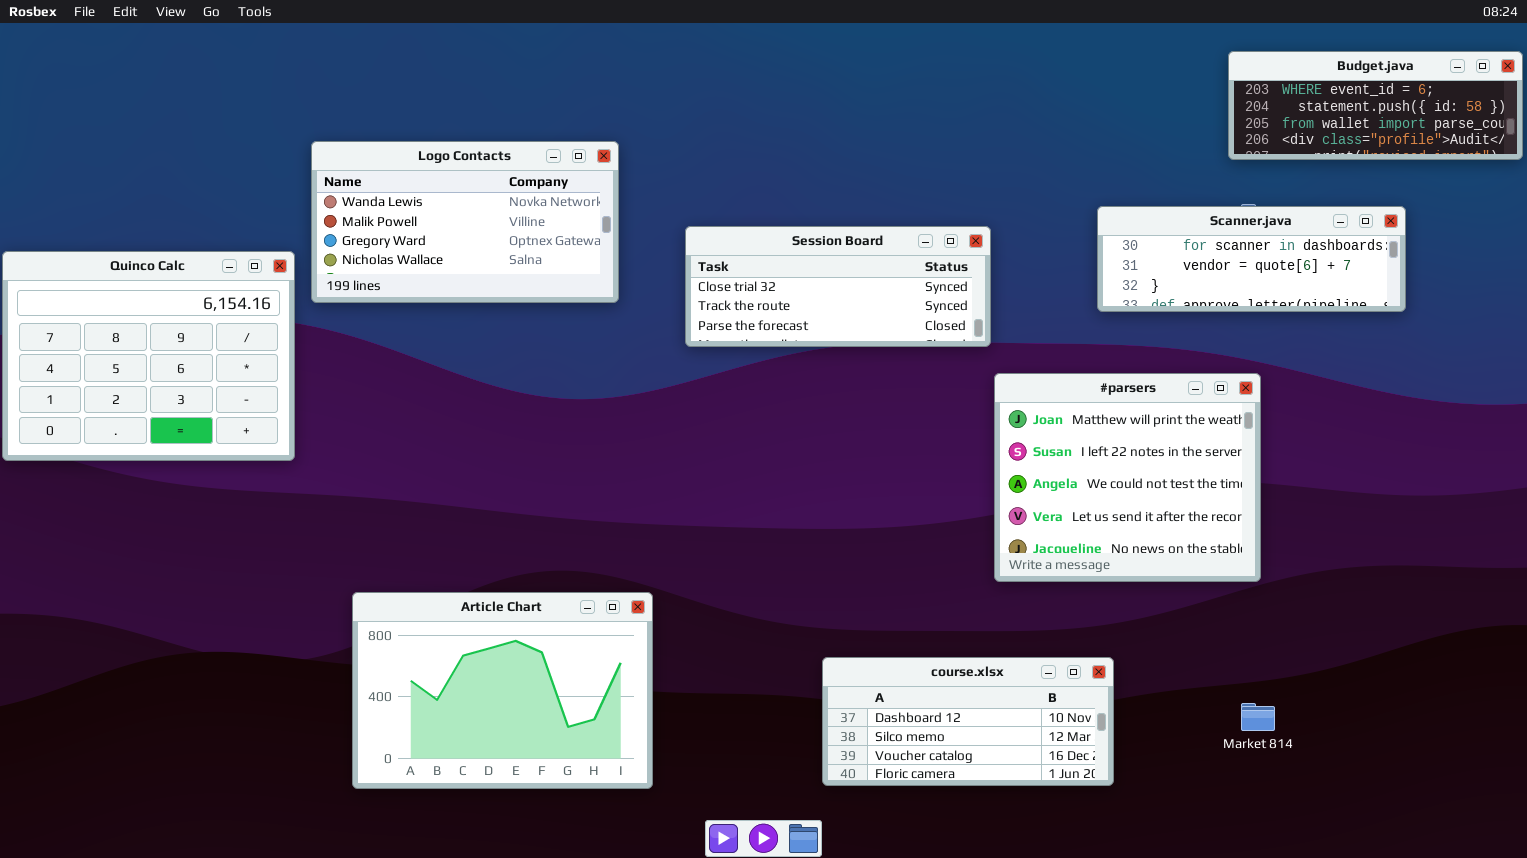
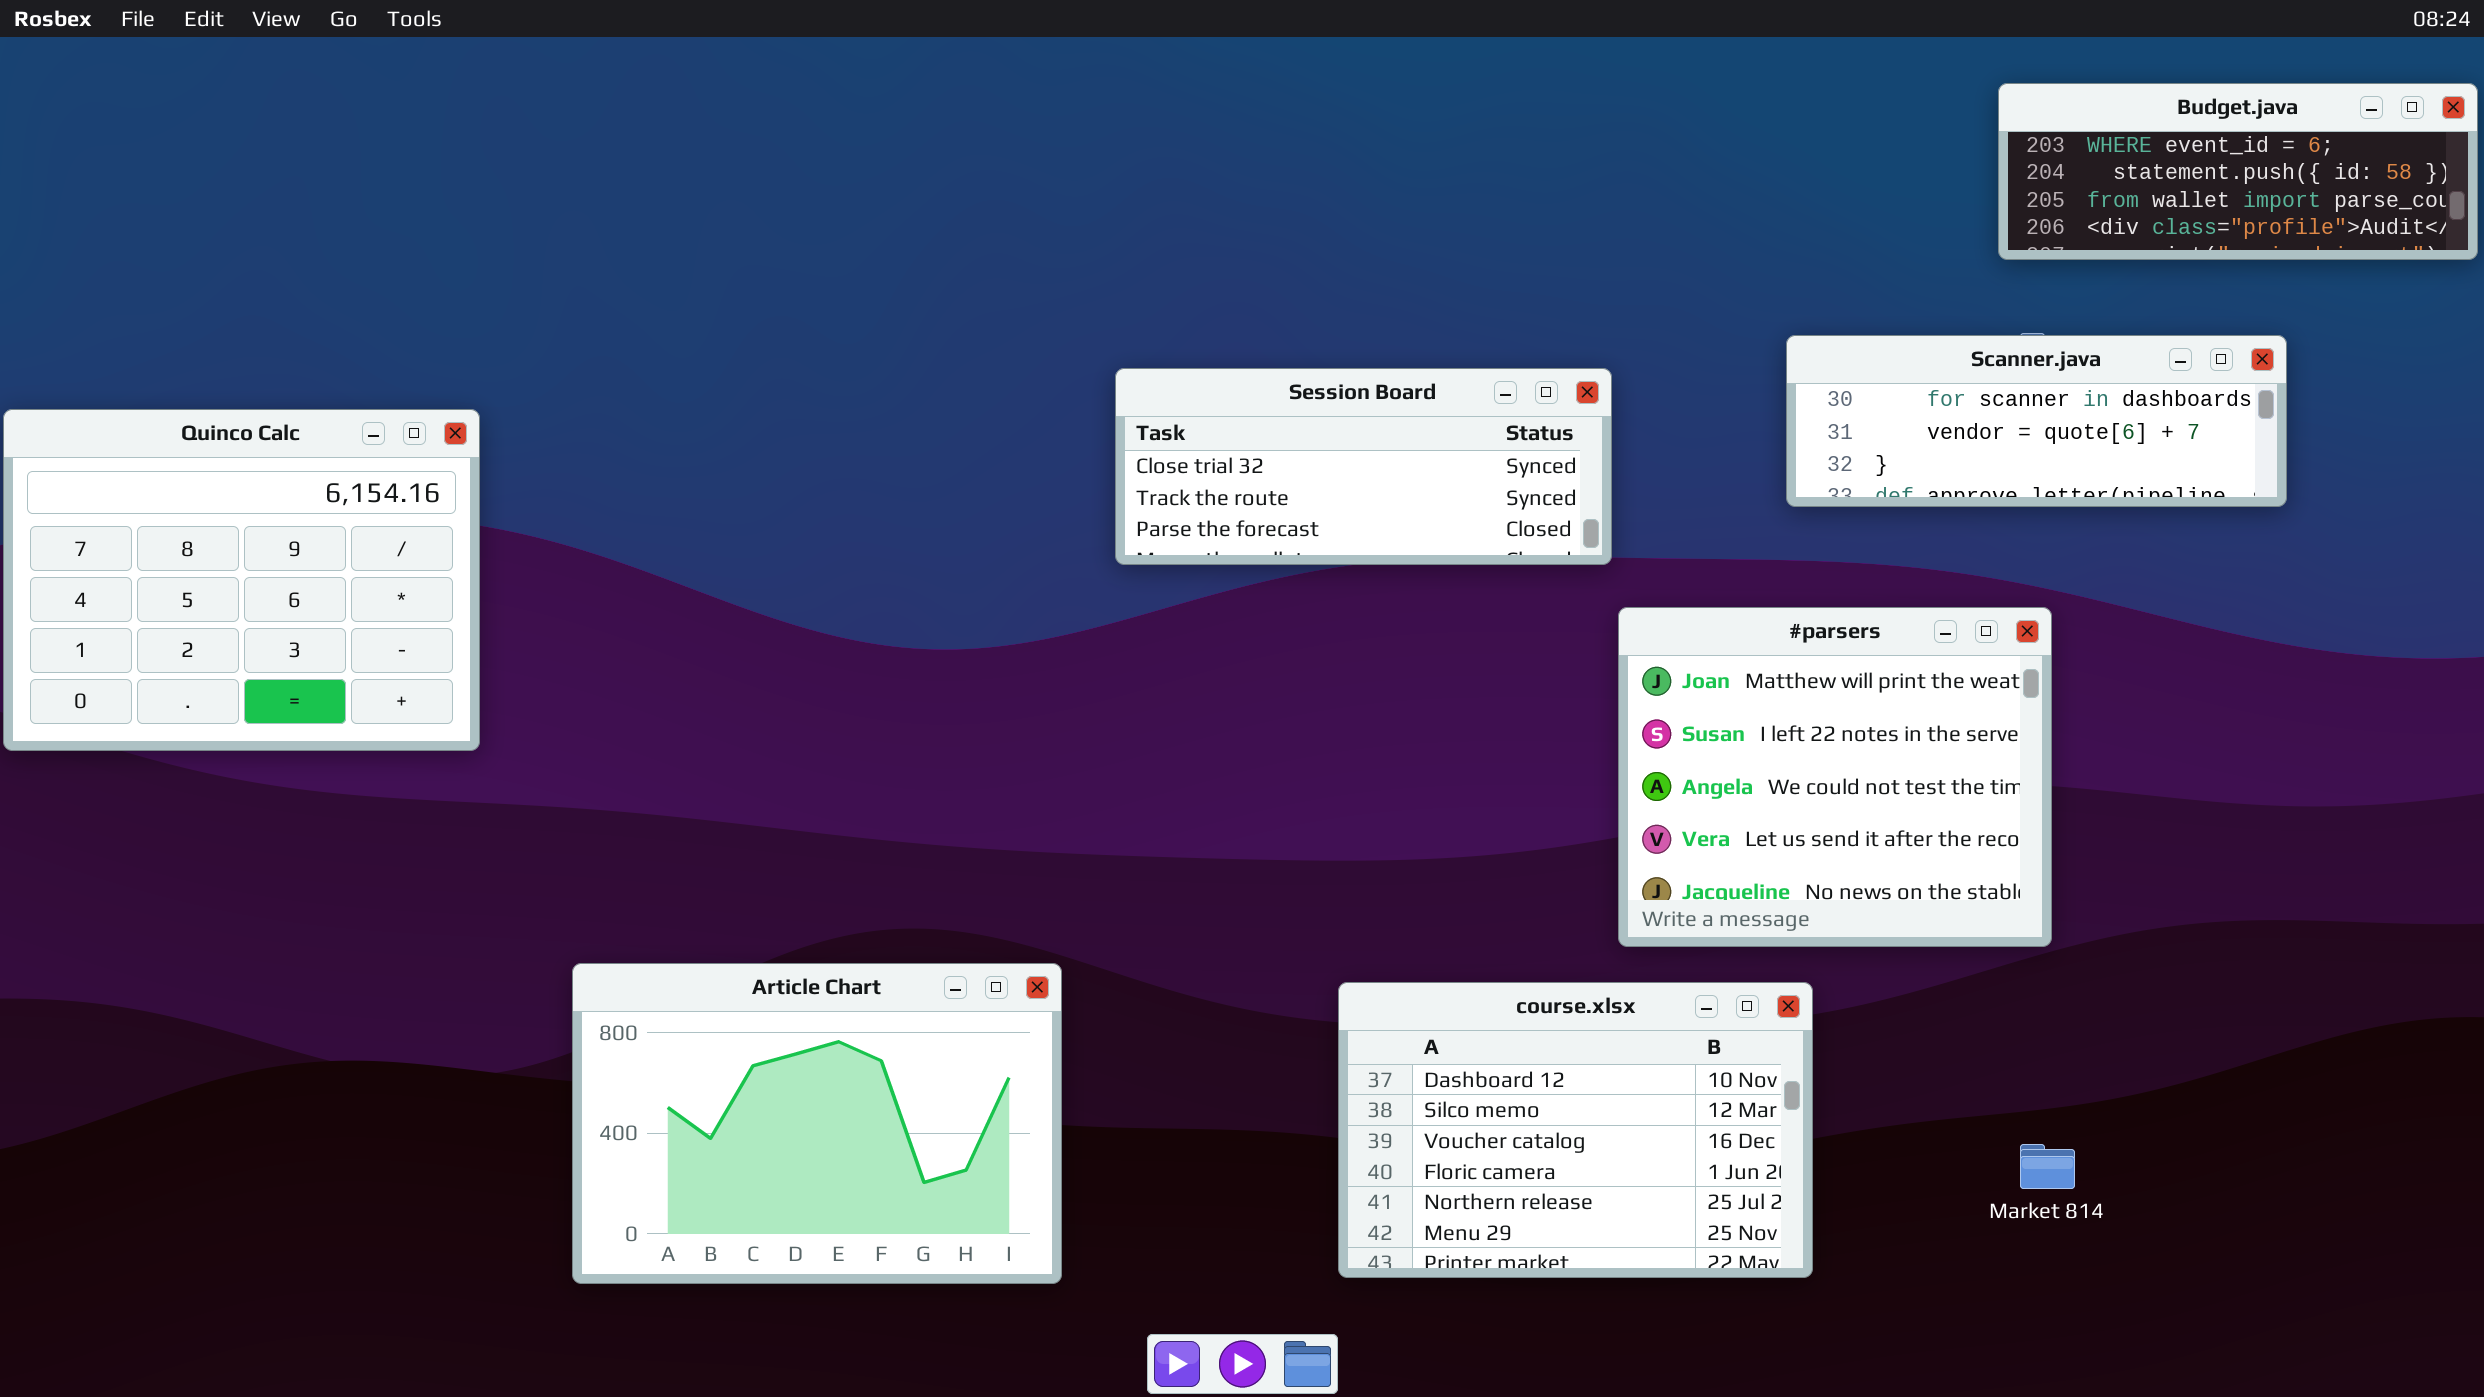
Logo Contacts: [311,141,619,303] -> none, closed
course.xlsx: [822,657,1114,786] -> [1338,982,1813,1278], resized

